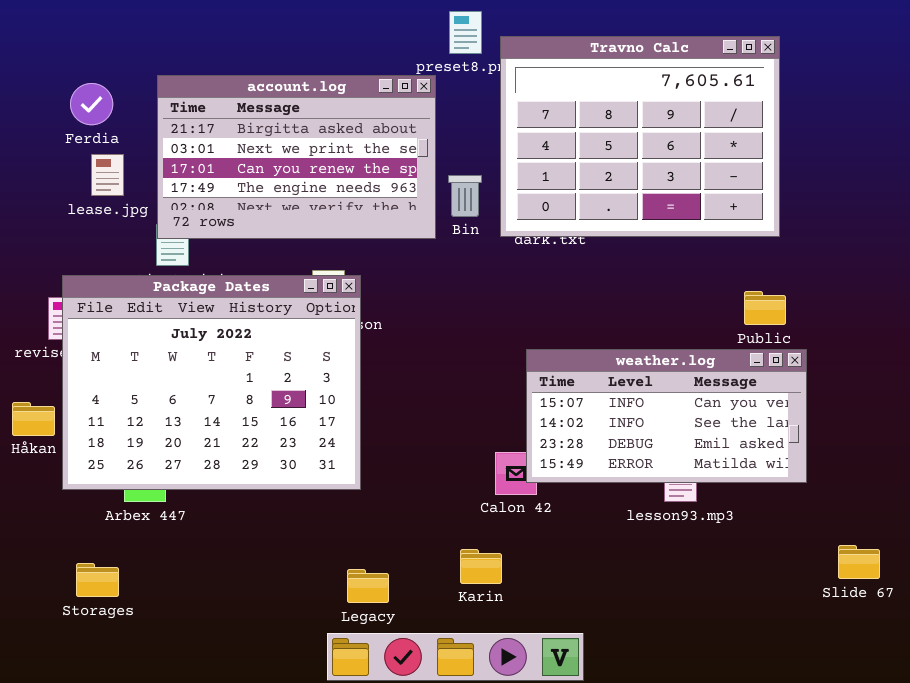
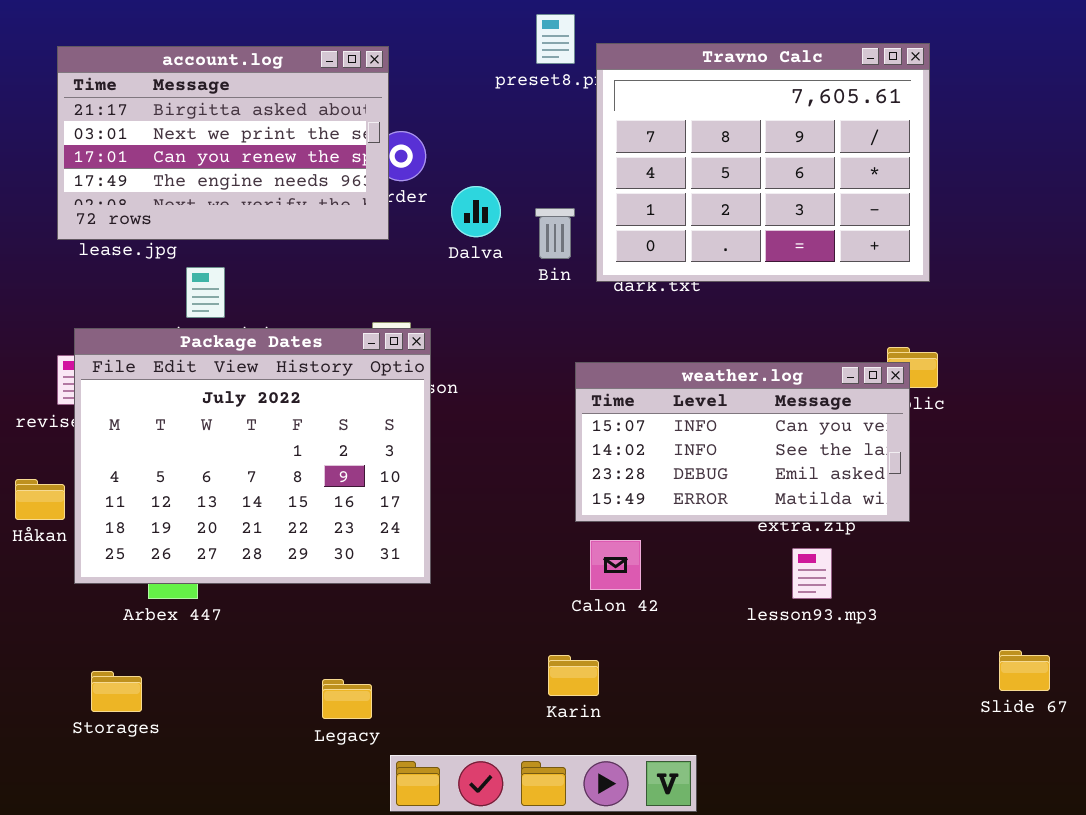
account.log: [157,75,436,239] -> [57,46,389,240], moved
weather.log: [526,349,807,483] -> [575,362,910,522], moved
Legacy: [347,569,389,603] -> [322,679,372,719], moved

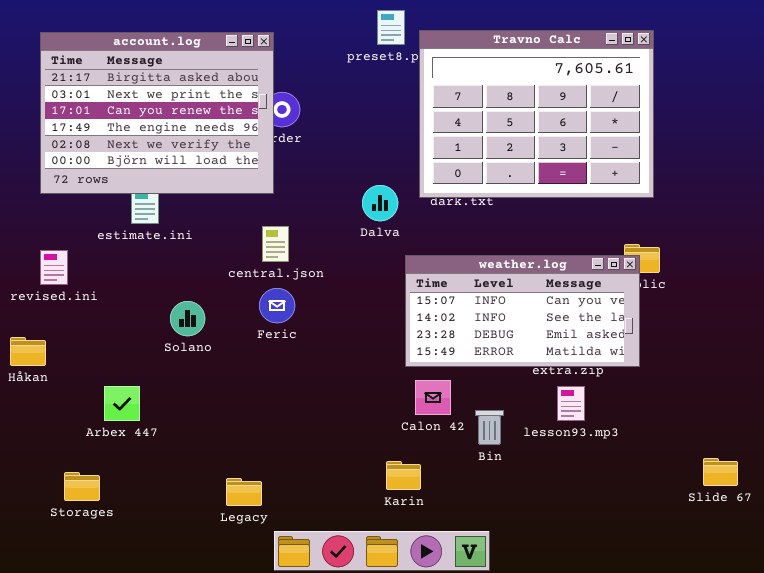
account.log: [57,46,389,240] -> [40,32,274,194], resized
Dalva: [451,186,501,237] -> [362,185,398,221], moved
Bin: [535,208,575,259] -> [475,410,504,445], moved
Package Dates: [74,328,431,584] -> none, closed

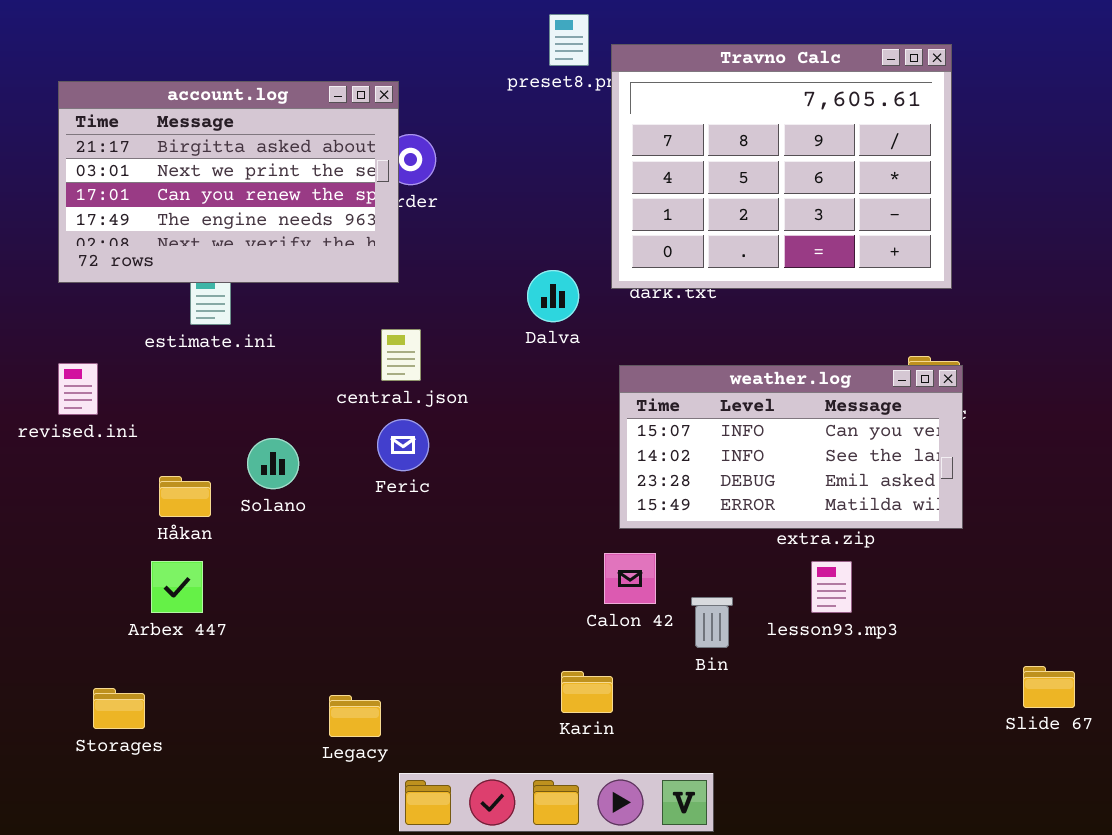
account.log: [40,32,274,194] -> [58,81,399,283], resized
weather.log: [405,255,640,367] -> [619,365,963,529], moved
Håkan: [10,337,46,366] -> [159,476,211,517], moved

